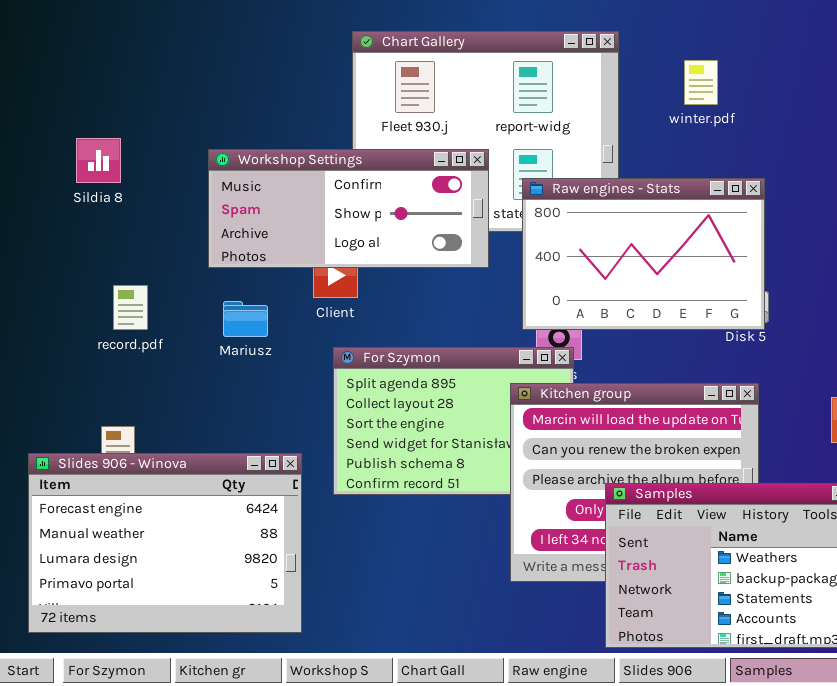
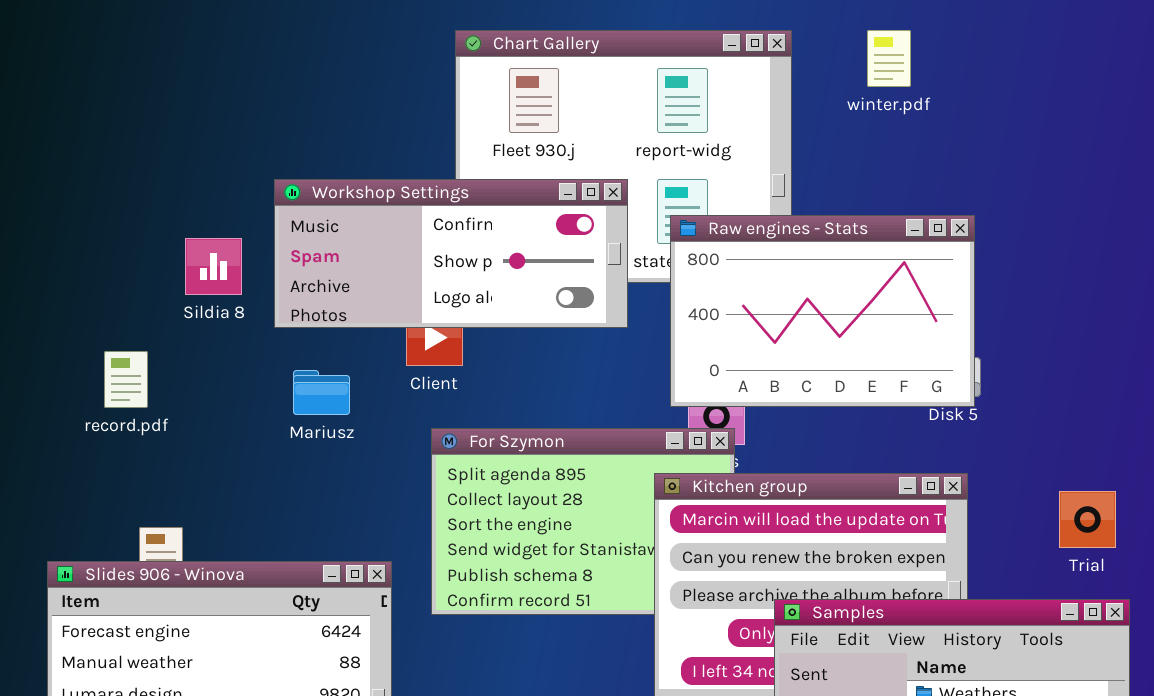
winter.pdf: [684,60,718,105] -> [867,30,911,87], moved
Sildia 8: [76,138,121,183] -> [185,238,242,295], moved
record.pdf: [113,285,148,330] -> [104,351,148,408], moved

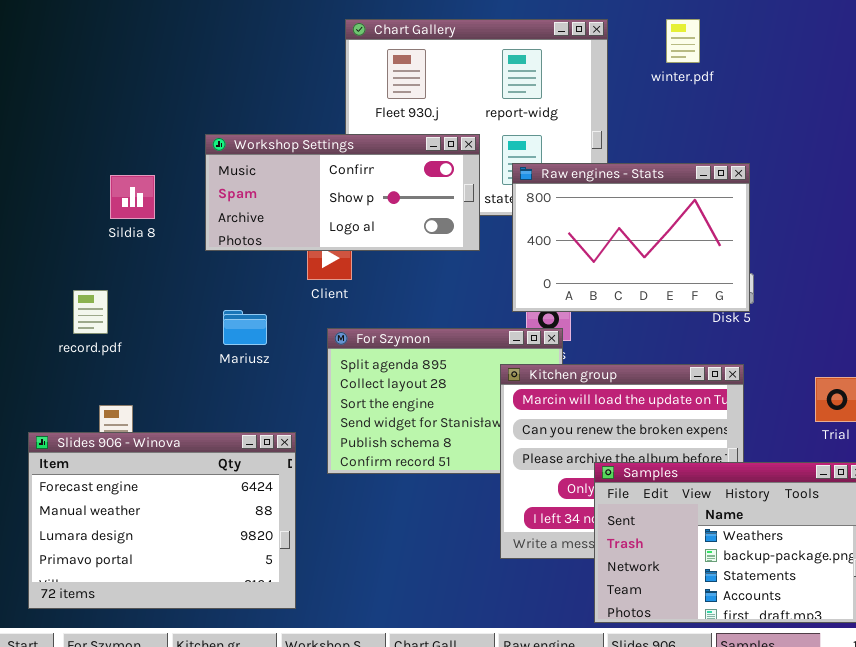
Sildia 8: [185,238,242,295] -> [110,175,155,219], moved
record.pdf: [104,351,148,408] -> [73,290,108,334], moved
Mariusz: [293,370,350,415] -> [223,310,267,345], moved

